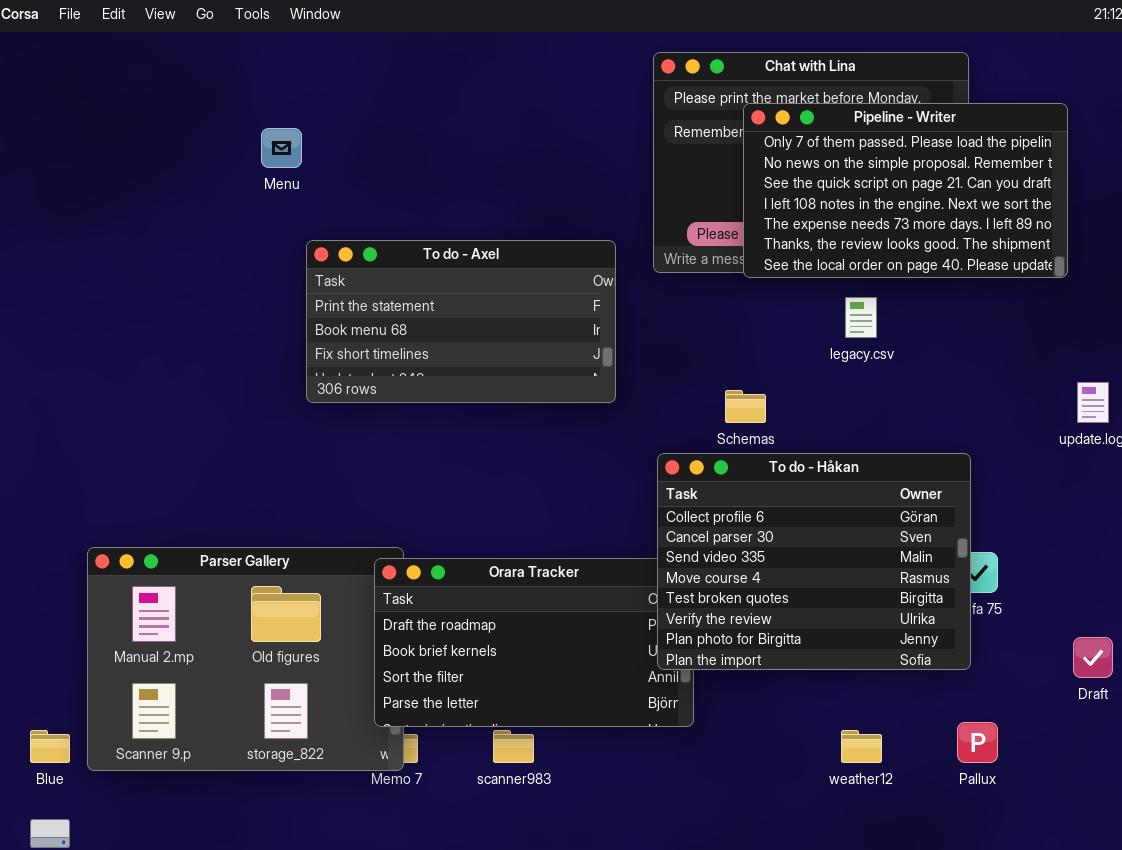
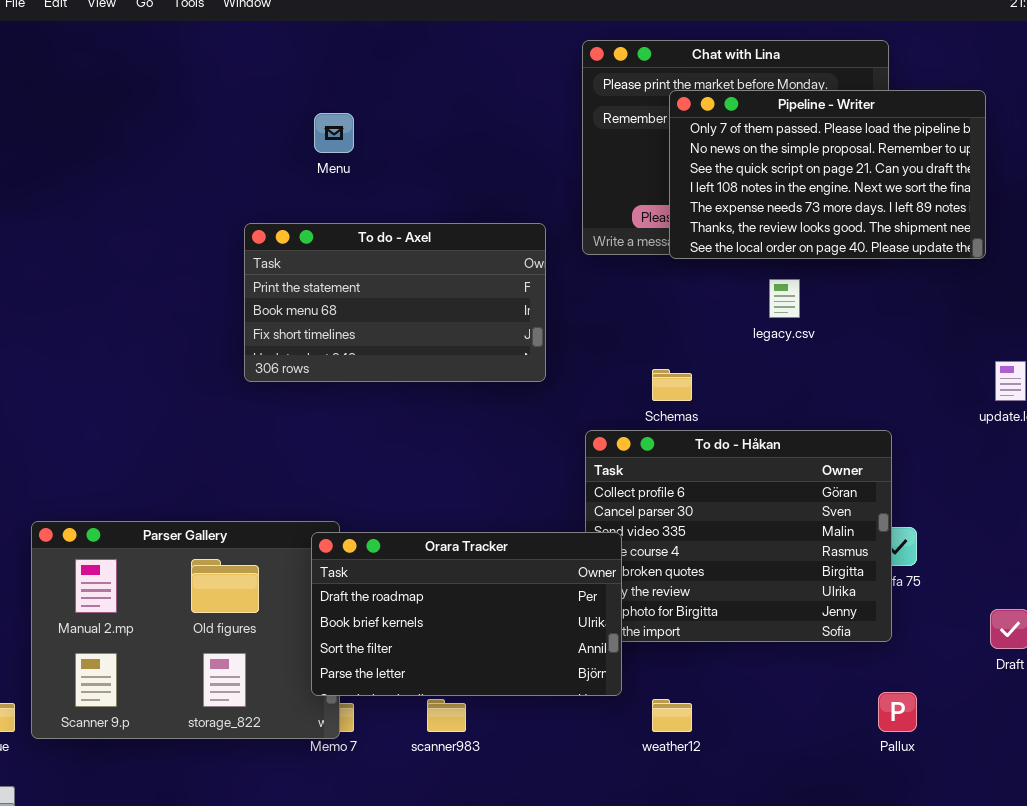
Menu: [261,128,302,168] -> [314,113,354,153], moved
Orara Tracker: [374,558,694,727] -> [311,532,622,696], raised
weather12: [841,730,882,763] -> [652,699,692,732], moved

